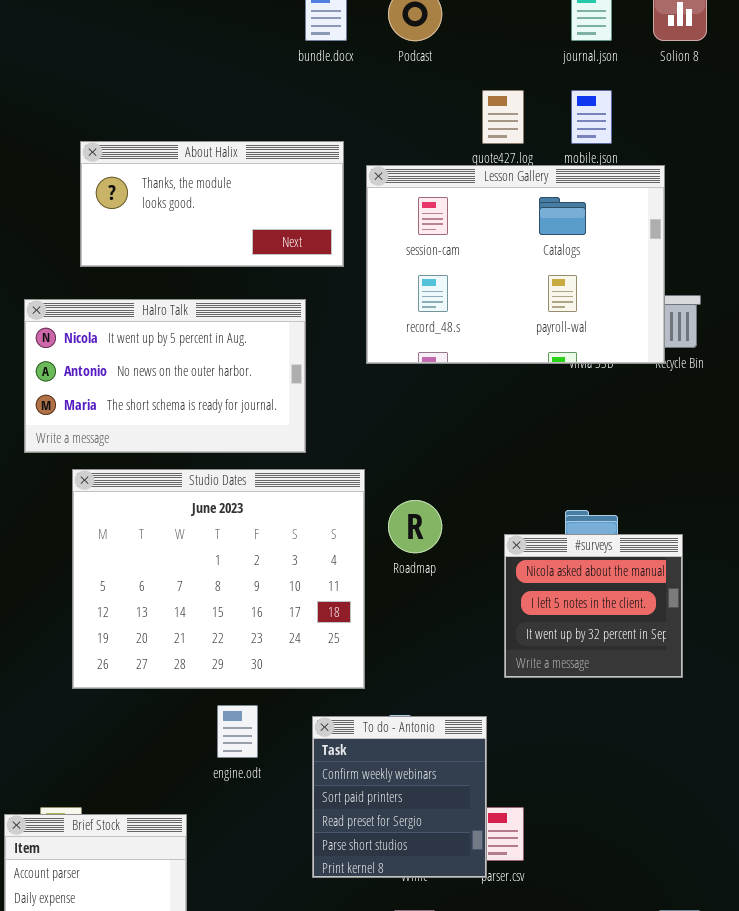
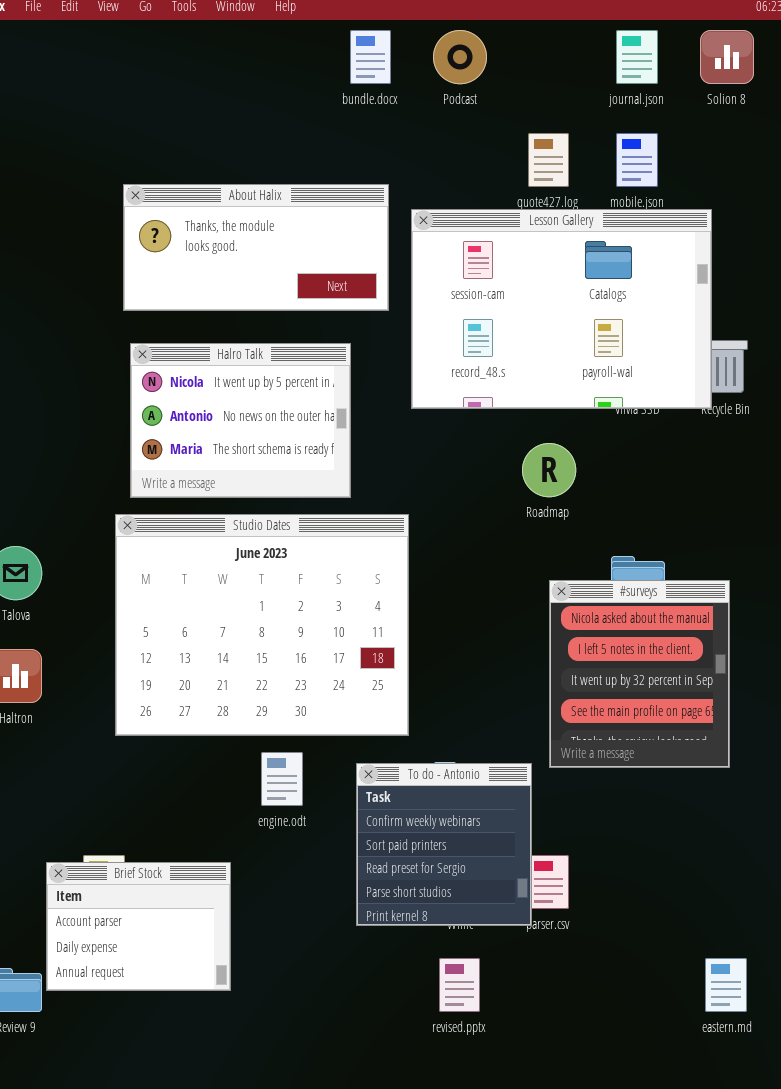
Halro Talk: [24,299,306,453] -> [130,343,351,498], resized
Roadmap: [388,500,442,553] -> [522,443,576,497], moved
#surveys: [504,534,683,678] -> [549,580,730,768], resized

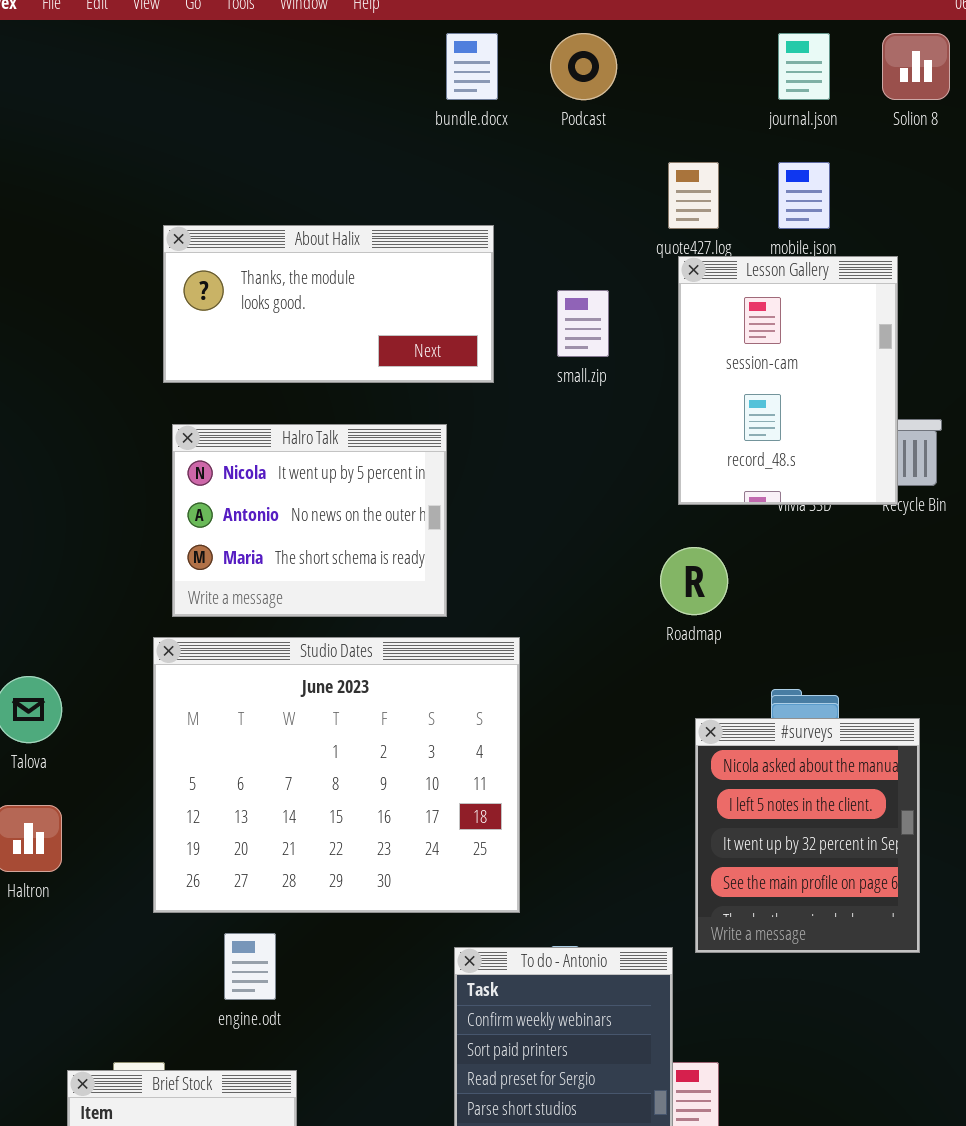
Lesson Gallery: [411,209,712,409] -> [678,256,898,505], resized
engine.odt: [261,752,303,806] -> [224,933,276,1000], moved

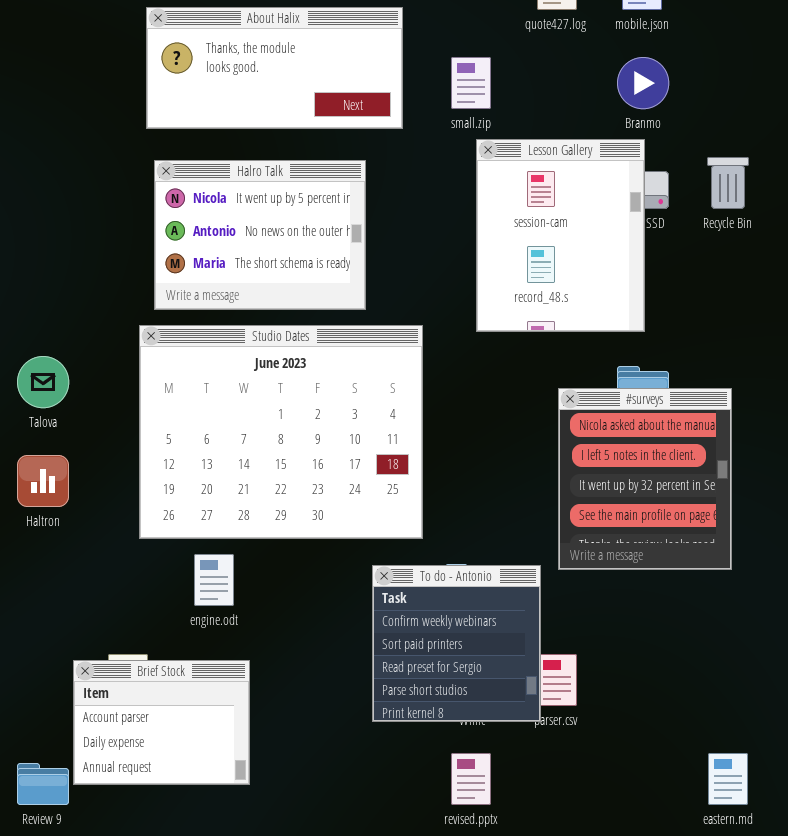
Lesson Gallery: [678,256,898,505] -> [476,139,645,332], moved

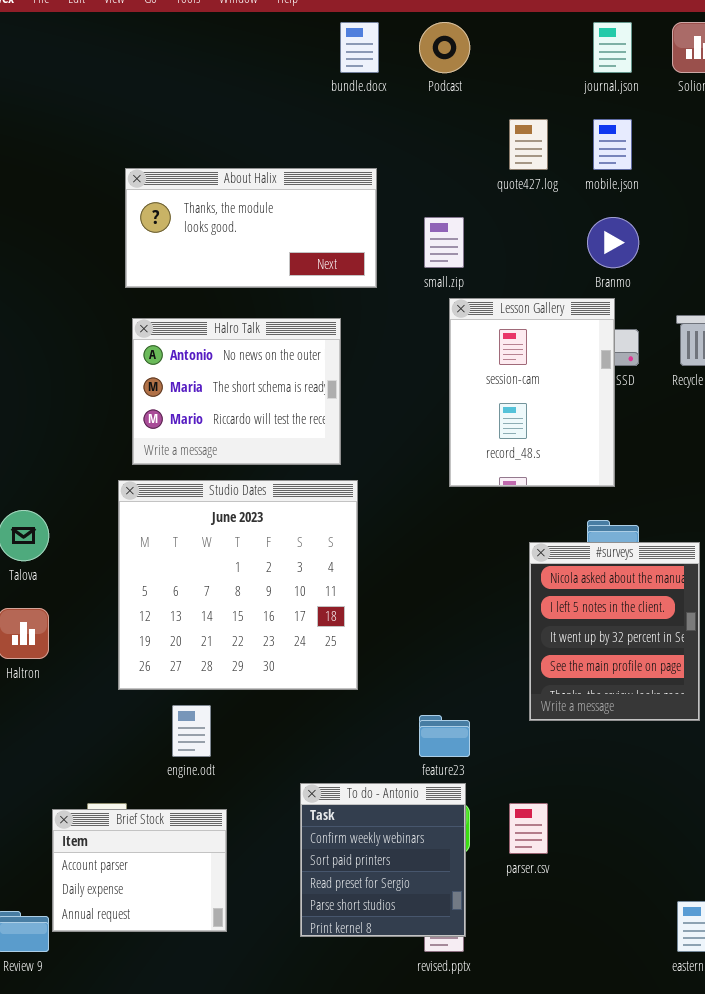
Halro Talk: [154,160,366,310] -> [132,318,341,465], scrolled down 1 row
Studio Dates: [139,325,423,539] -> [118,480,358,690], resized
To do - Antonio: [372,565,541,722] -> [300,783,466,937], moved

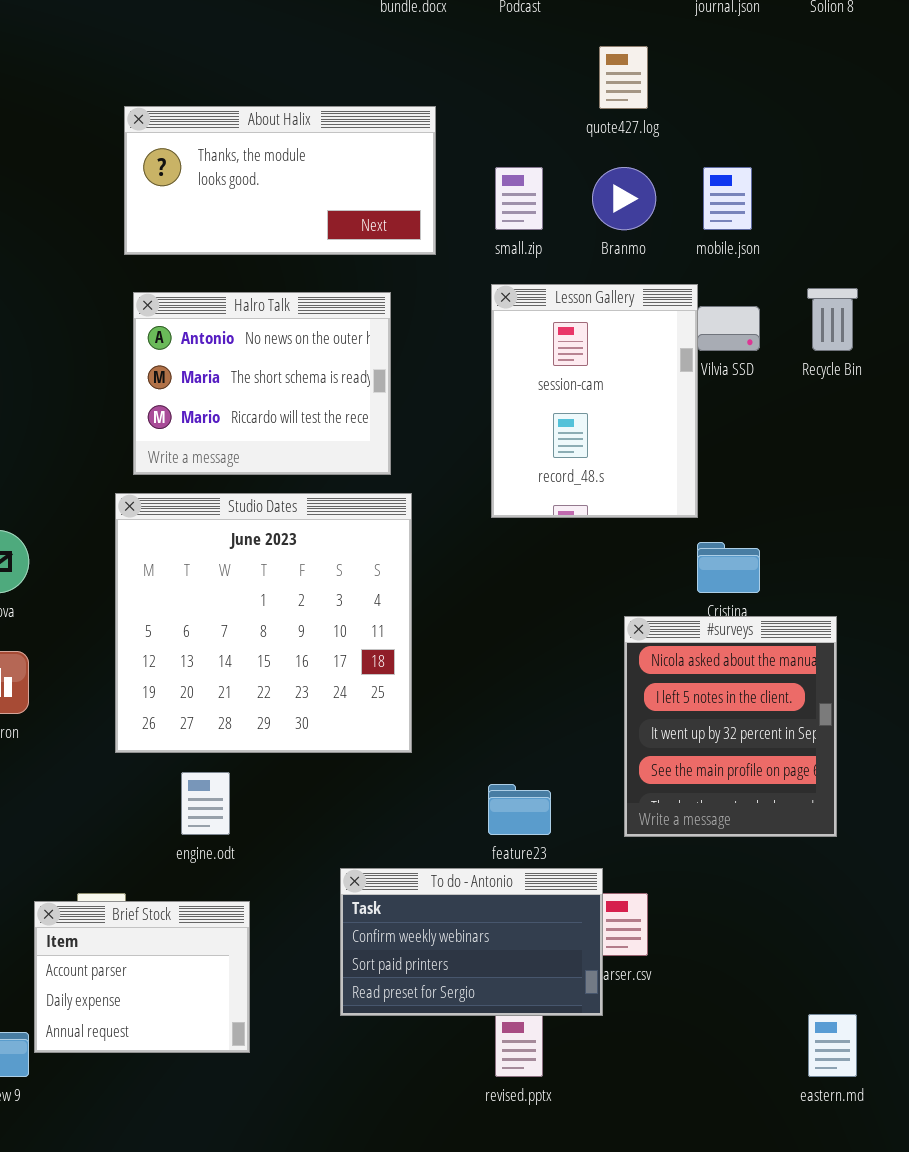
mobile.json: [593,119,632,170] -> [703,167,752,230], moved
Branmo: [587,217,639,268] -> [592,167,656,230], moved
Lesson Gallery: [449,298,615,487] -> [491,284,698,518], moved
#surveys: [529,542,700,721] -> [624,616,837,837], moved
To do - Antonio: [300,783,466,937] -> [340,868,603,1016], resized

